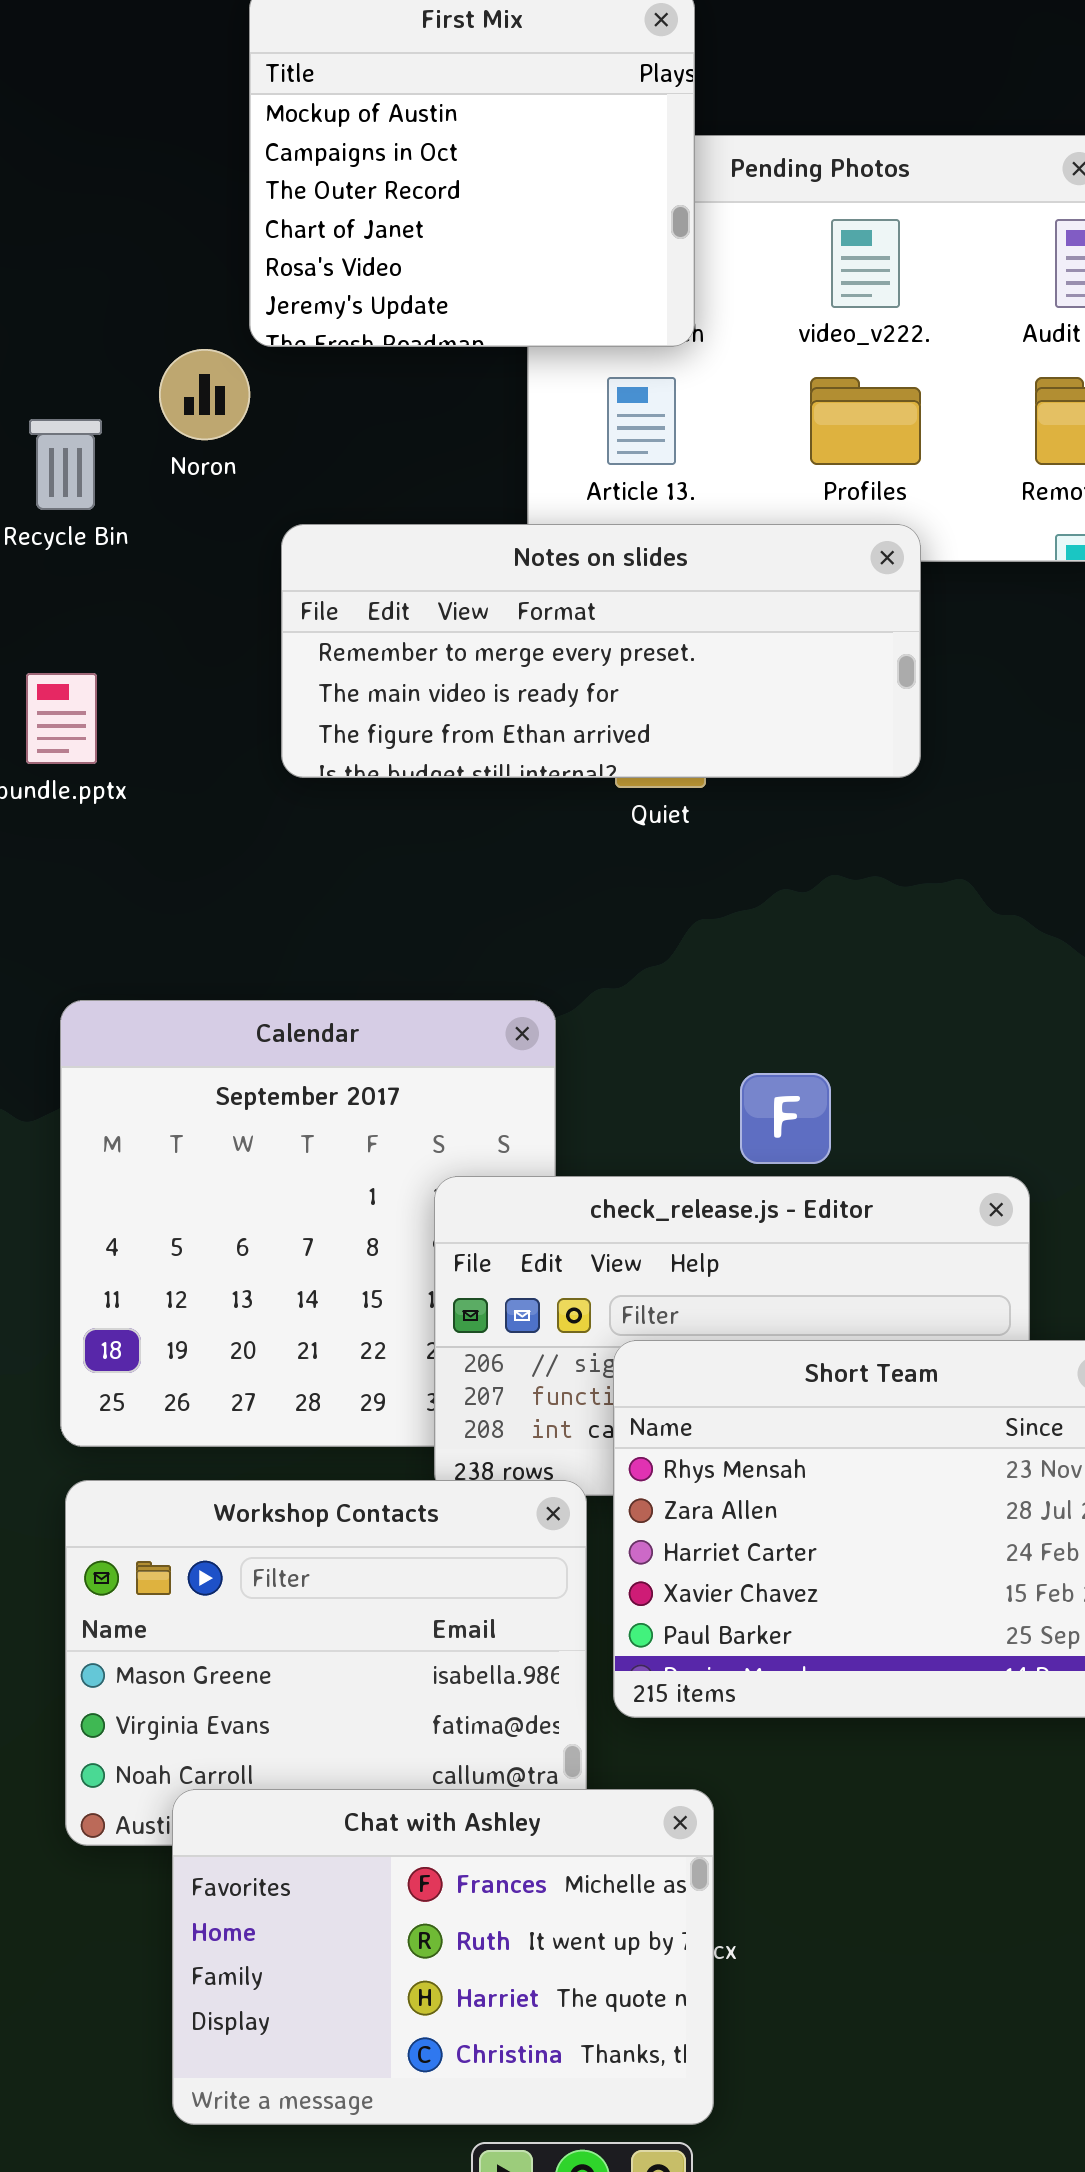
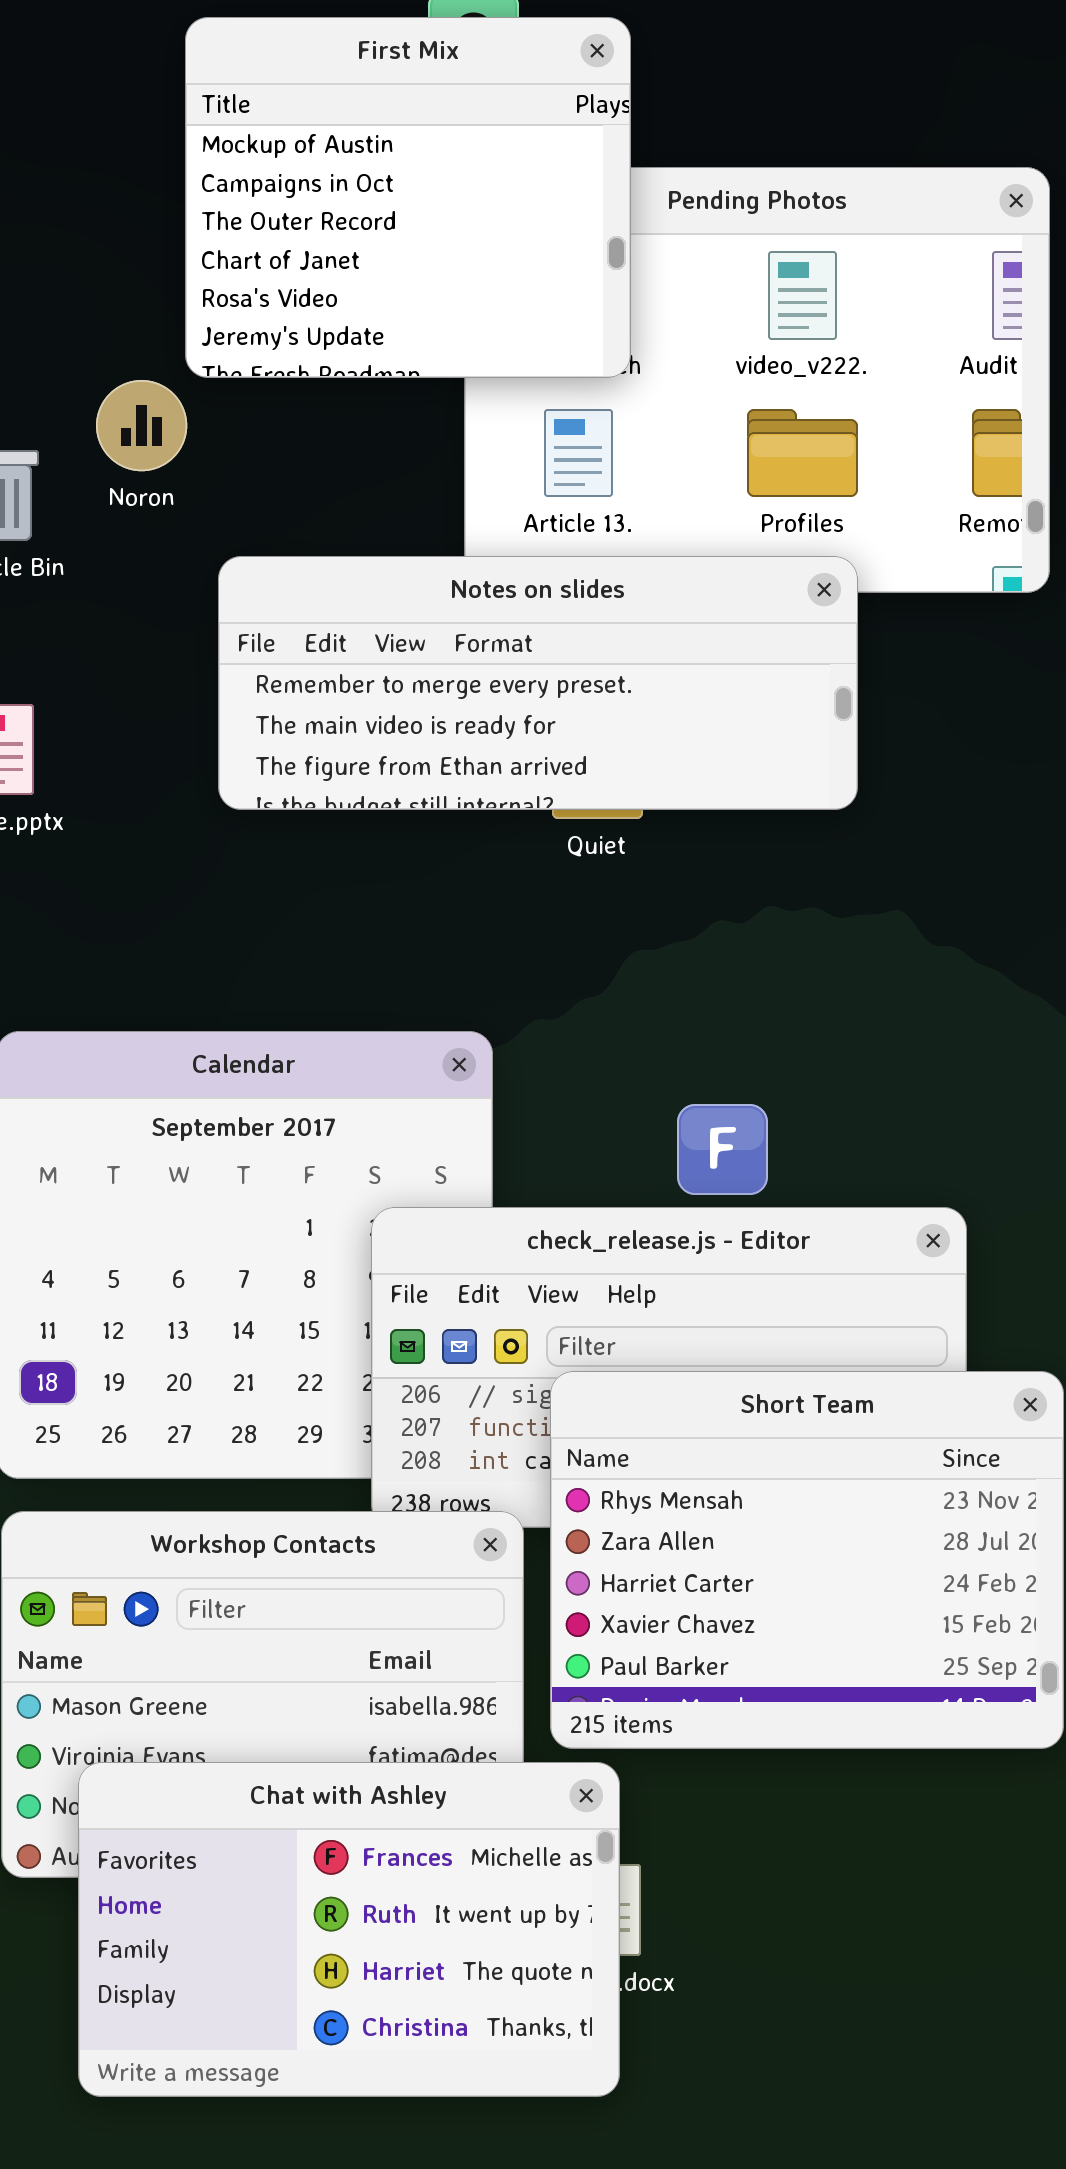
Chat with Ashley: [172,1789,714,2125] -> [78,1762,620,2097], moved

